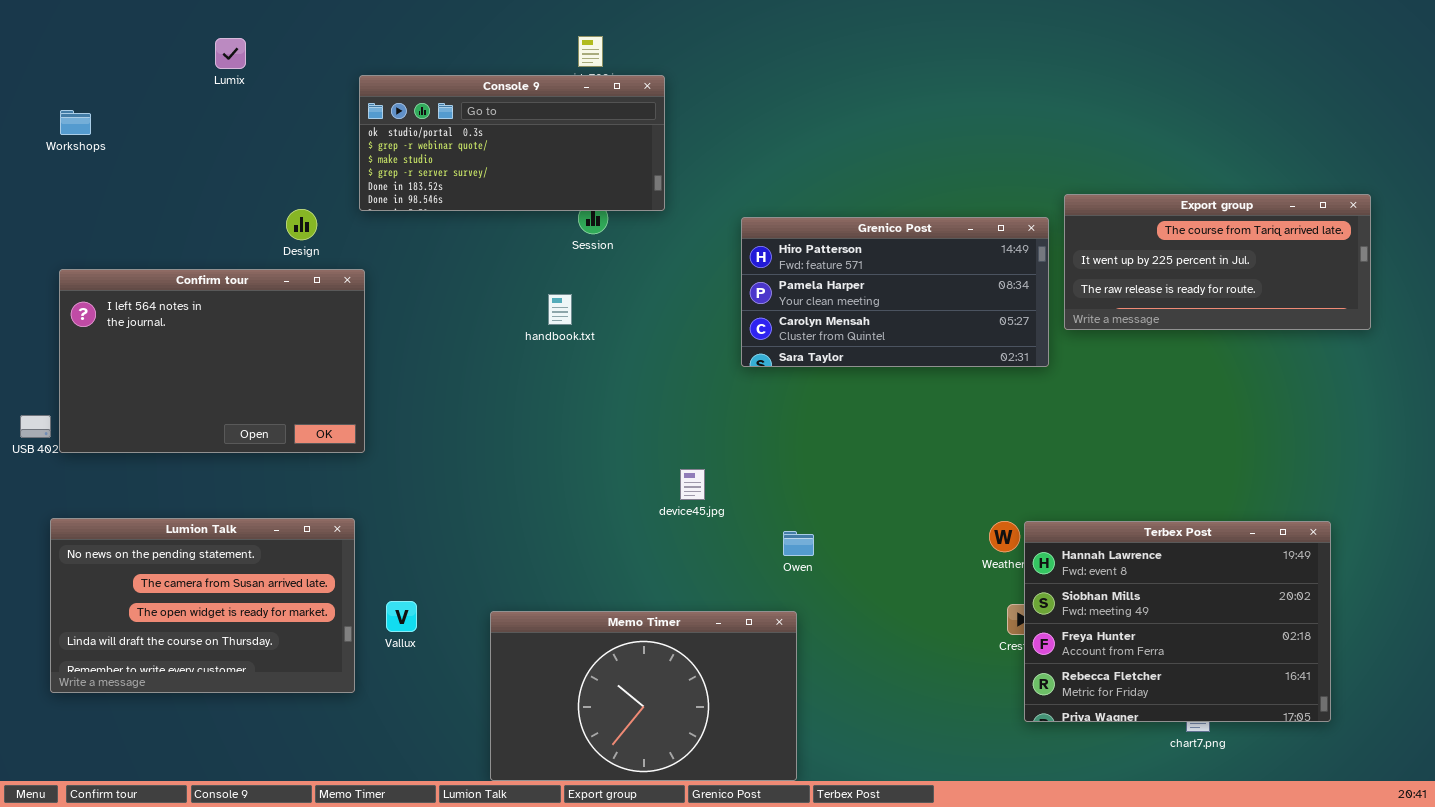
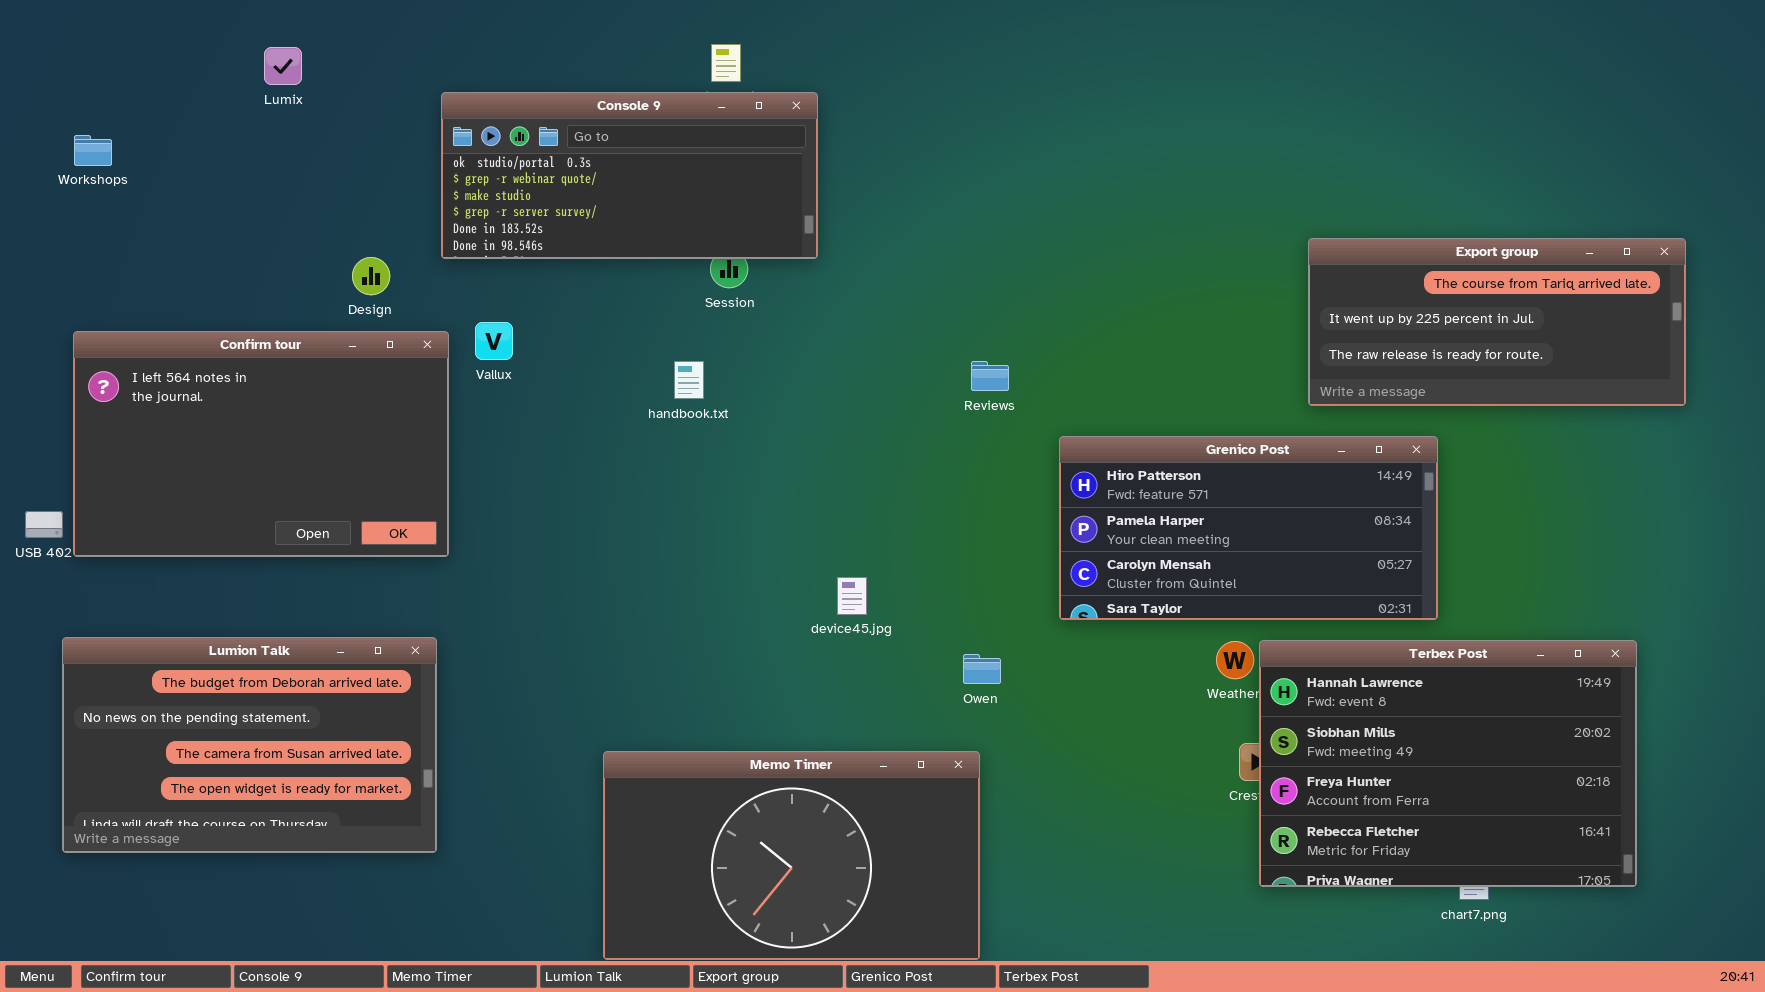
Grenico Post: [741,217,1049,367] -> [1059,436,1438,620], moved
Lumion Talk: [50,518,355,693] -> [62,637,437,853], scrolled up 1 row
Vallux: [386,601,417,632] -> [475,322,513,360], moved

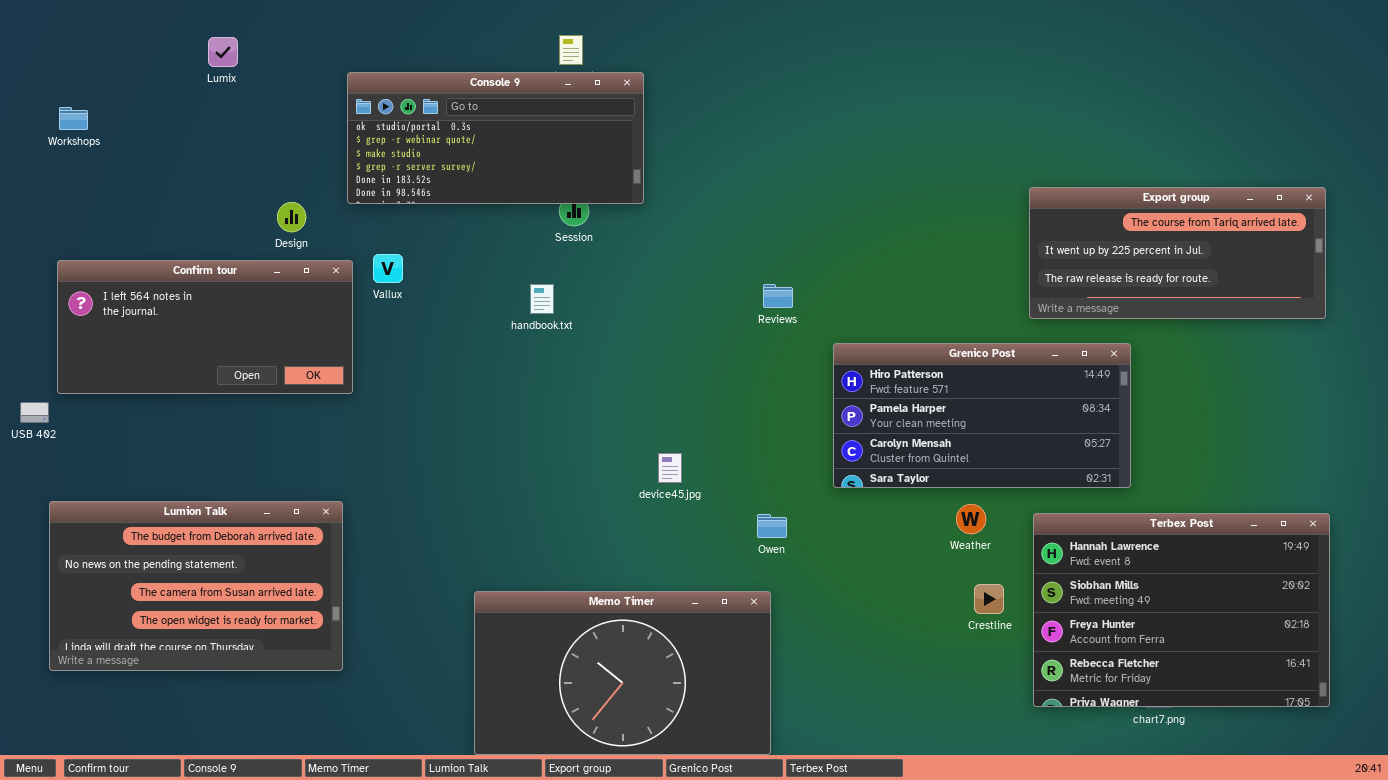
Confirm tour: [73,331,449,557] -> [57,260,353,394], resized
Terbex Post: [1259,640,1637,887] -> [1033,513,1330,707], moved

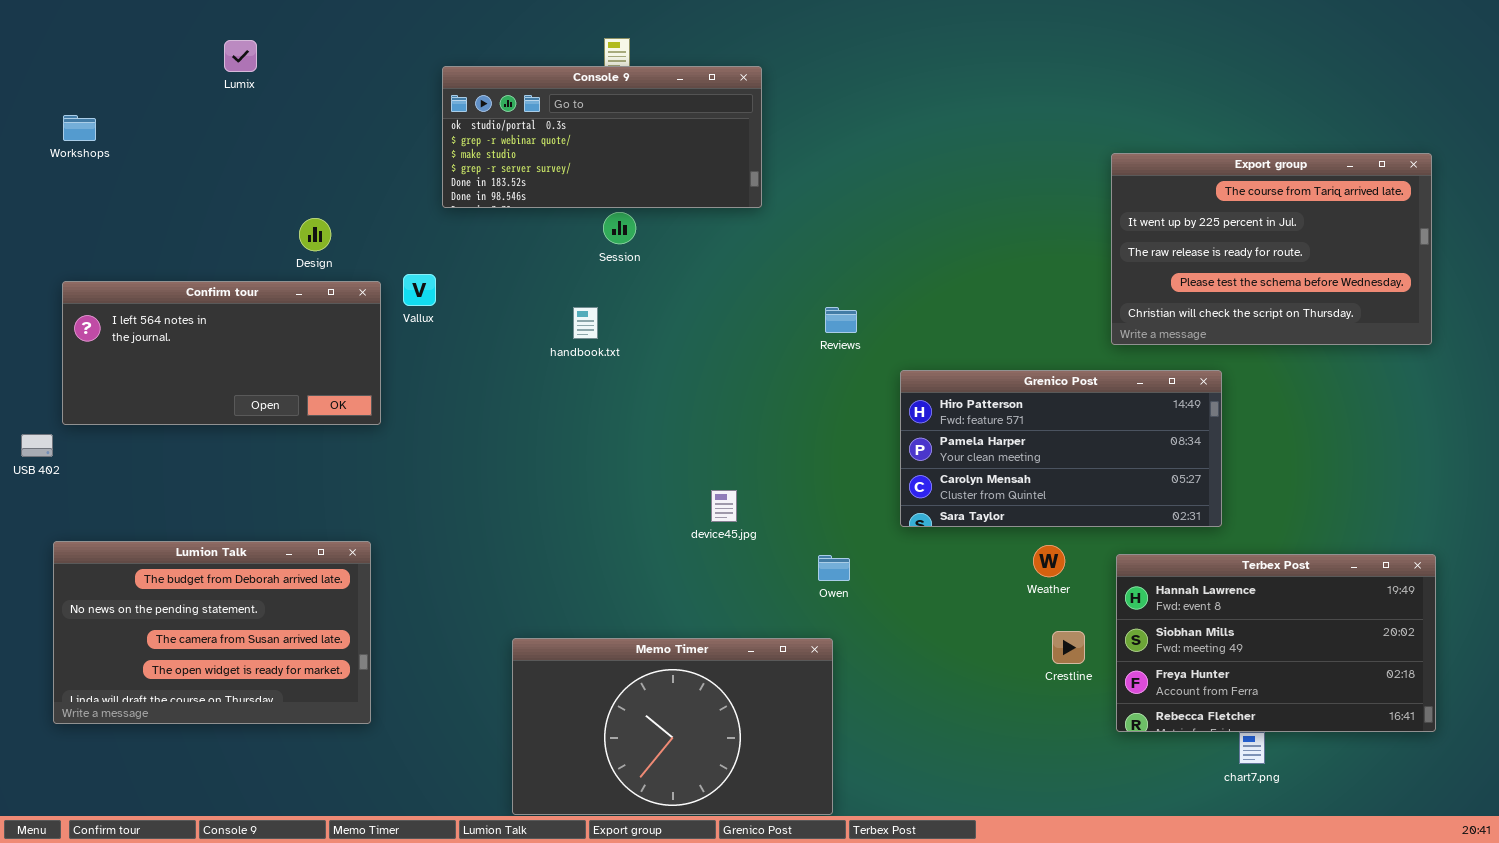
Console 9: [347,72,644,204] -> [442,66,762,208], moved
Export group: [1029,187,1326,319] -> [1111,153,1432,345], resized
Terbex Post: [1033,513,1330,707] -> [1116,554,1436,732], resized

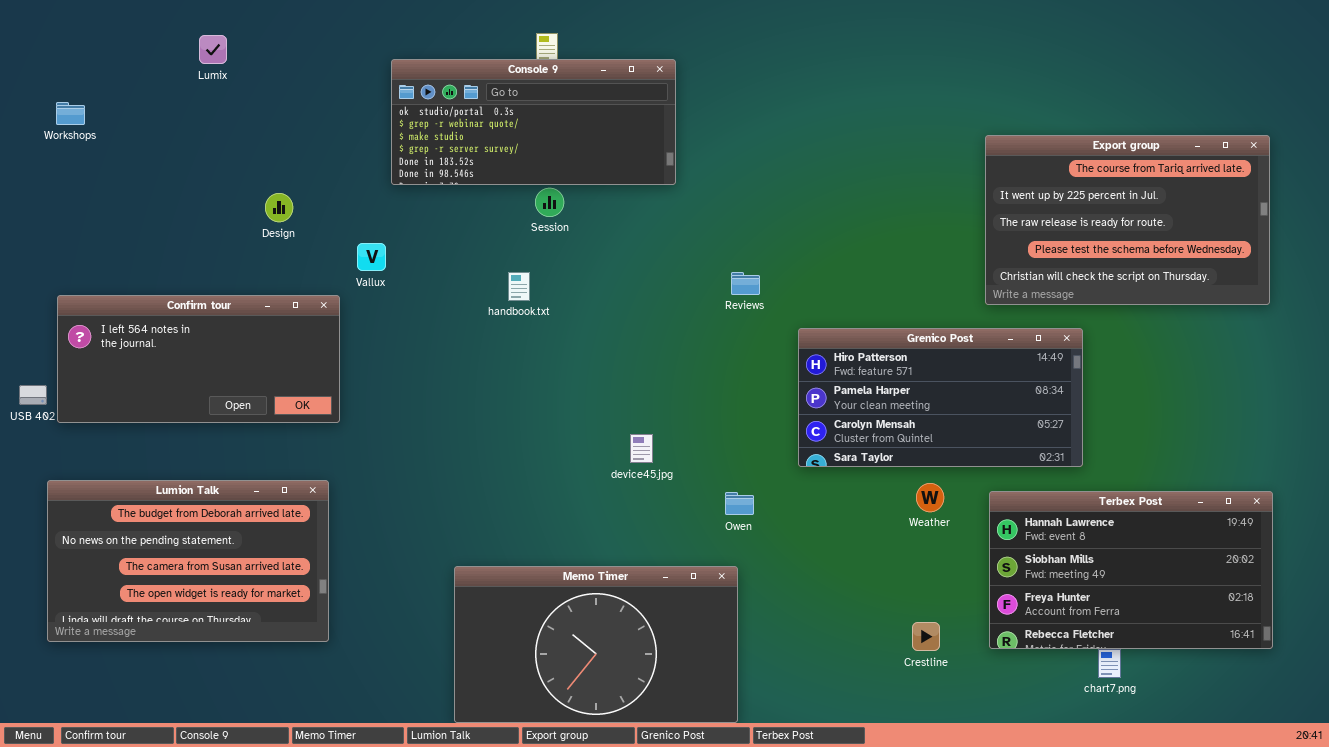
Confirm tour: [62,281,381,425] -> [57,295,340,423], moved
Crestline: [1052,631,1085,664] -> [912,622,940,651], moved

